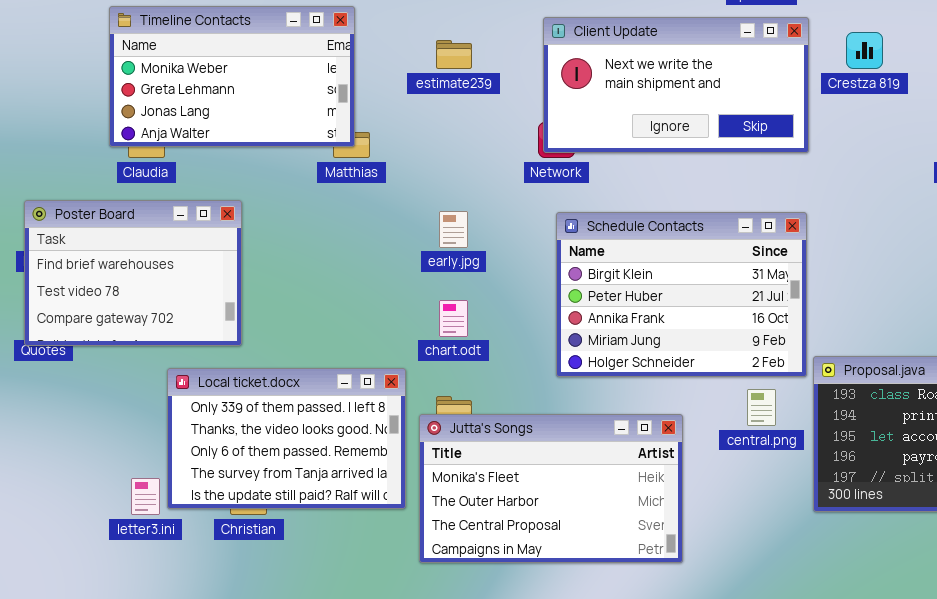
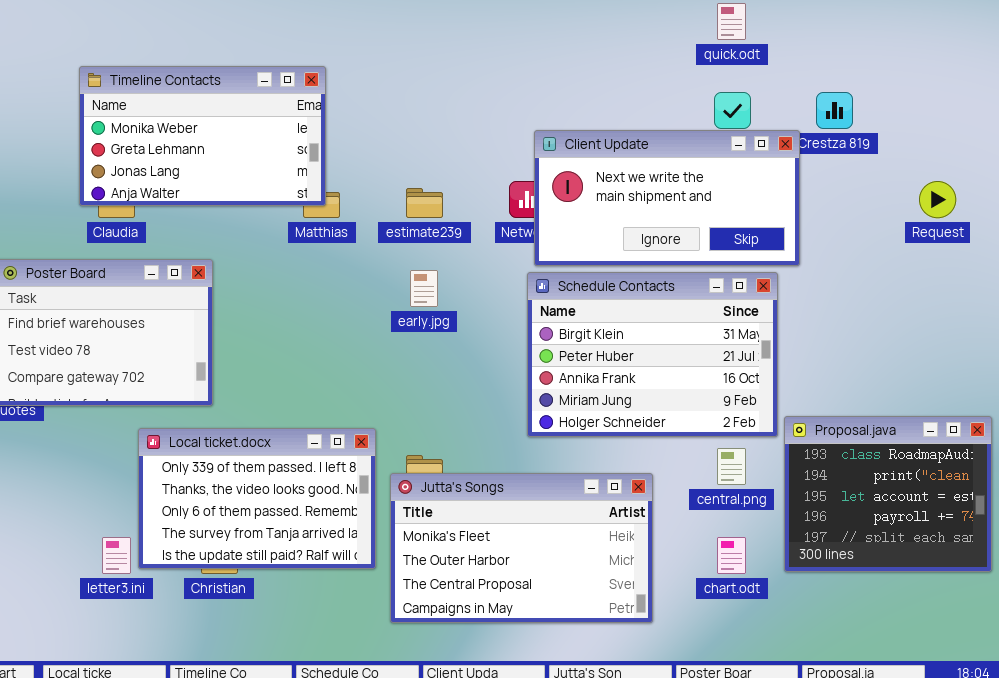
Client Update: [543,17,809,153] -> [534,130,800,266], moved
estimate239: [436,40,472,69] -> [406,188,443,218], moved
chart.odt: [439,300,468,337] -> [717,537,746,574], moved

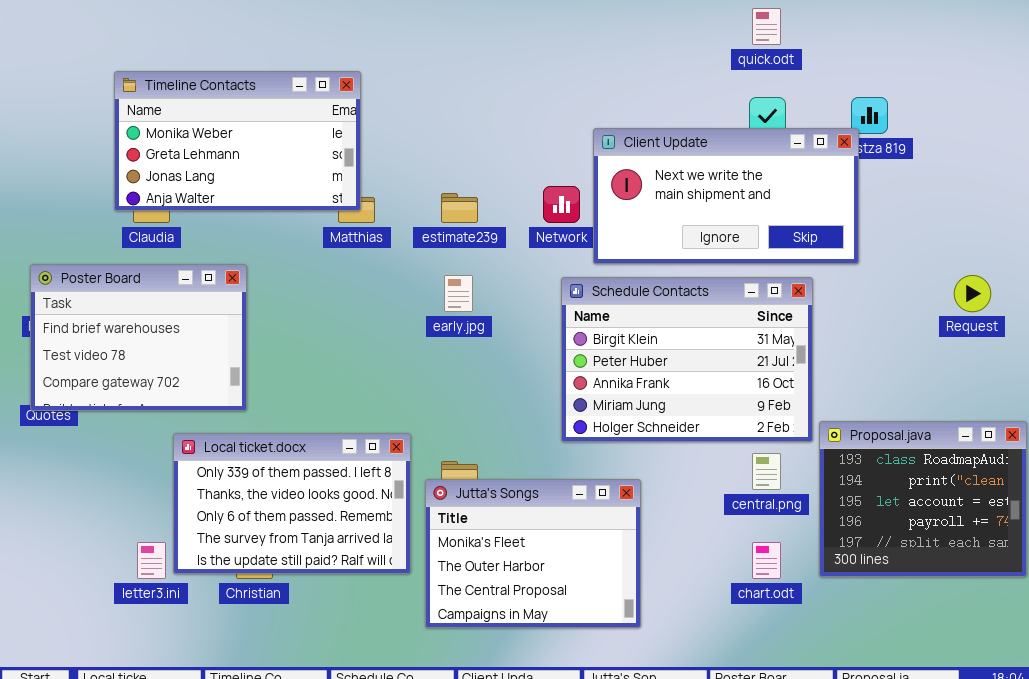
Client Update: [534,130,800,266] -> [593,128,859,264], moved
Request: [919,181,956,218] -> [954,275,991,312], moved
Jutta's Songs: [390,473,653,623] -> [425,479,641,628], resized

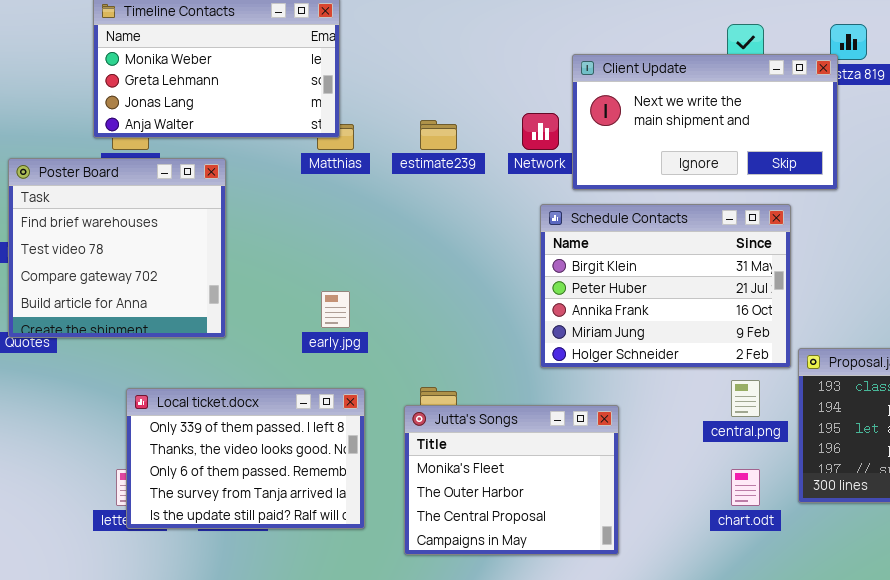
Poster Board: [30,264,247,411] -> [8,158,226,338], resized
early.jpg: [444,275,473,312] -> [321,291,350,328], moved
Local ticket.docx: [173,433,411,574] -> [126,388,365,529], moved

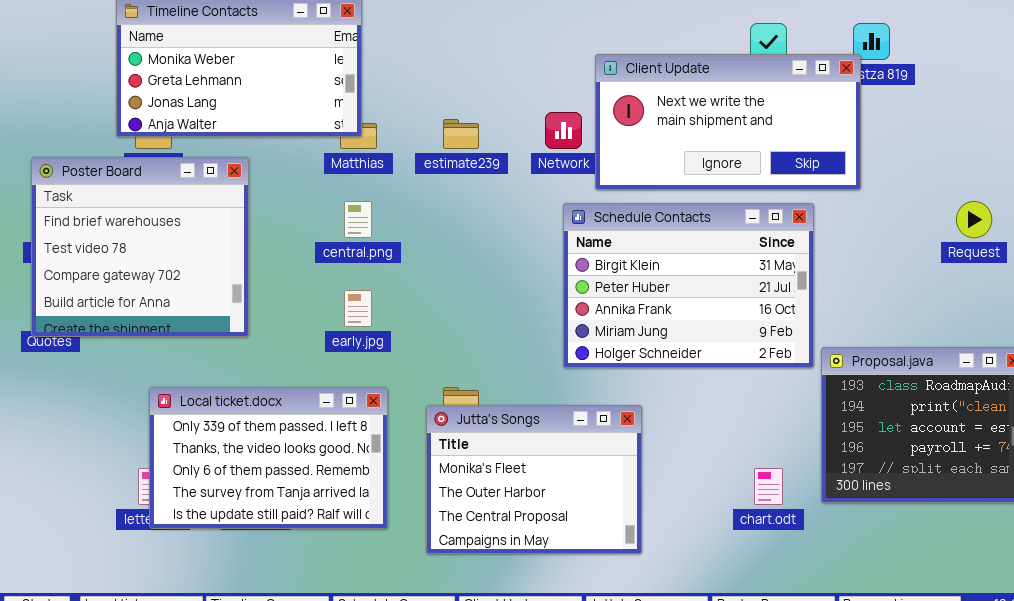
central.png: [731,380,760,417] -> [344,201,372,238], moved

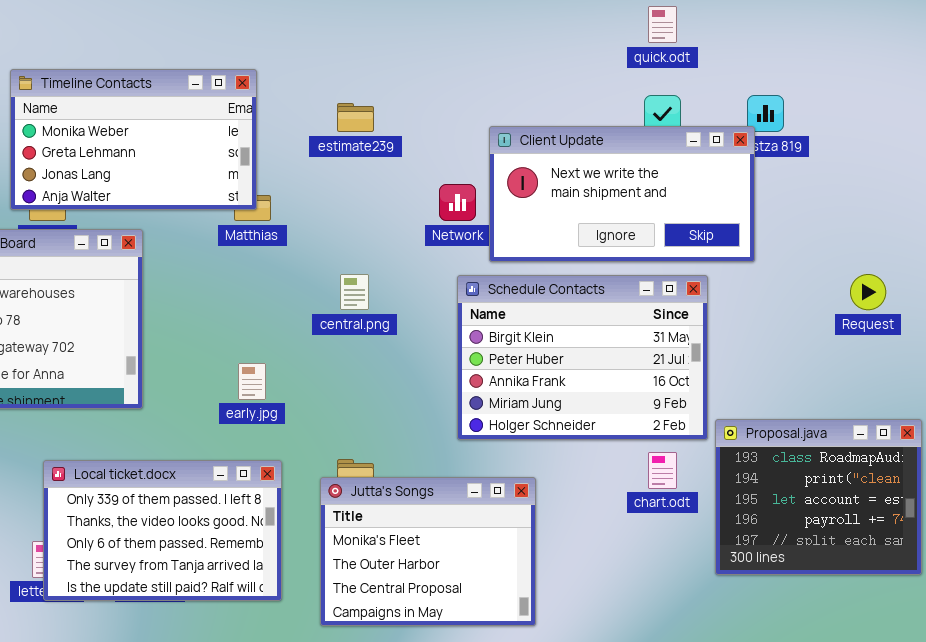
estimate239: [443,119,479,149] -> [337,103,374,132], moved
central.png: [344,201,372,238] -> [340,274,369,310], moved
chart.odt: [754,468,783,505] -> [648,452,677,489], moved

